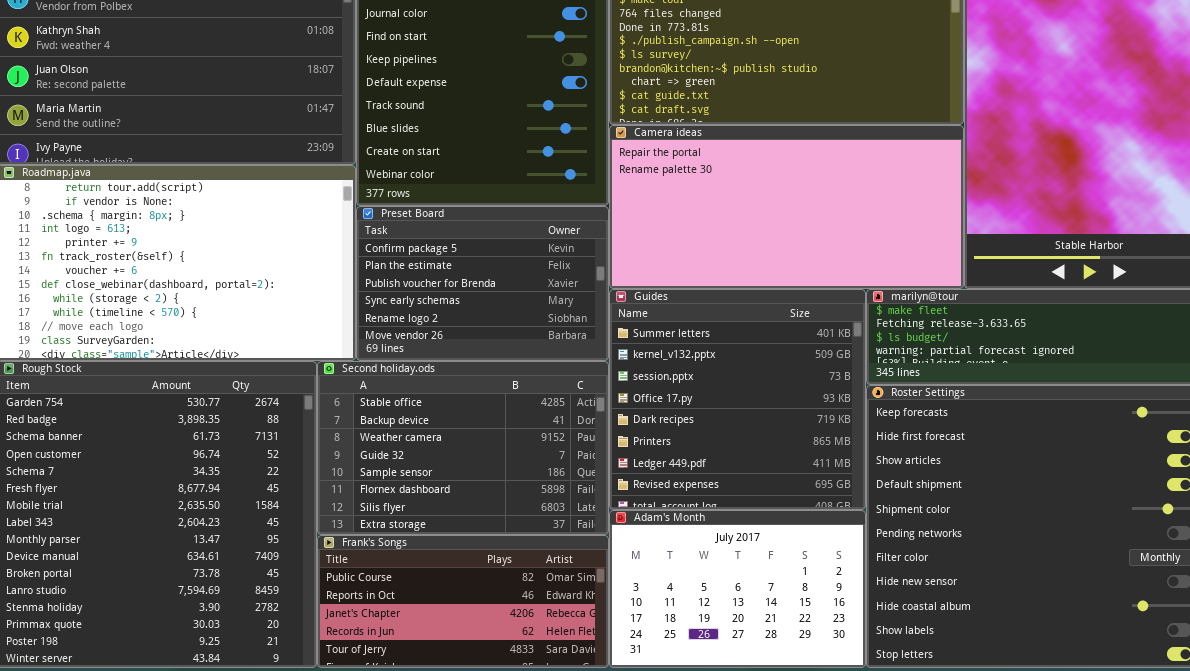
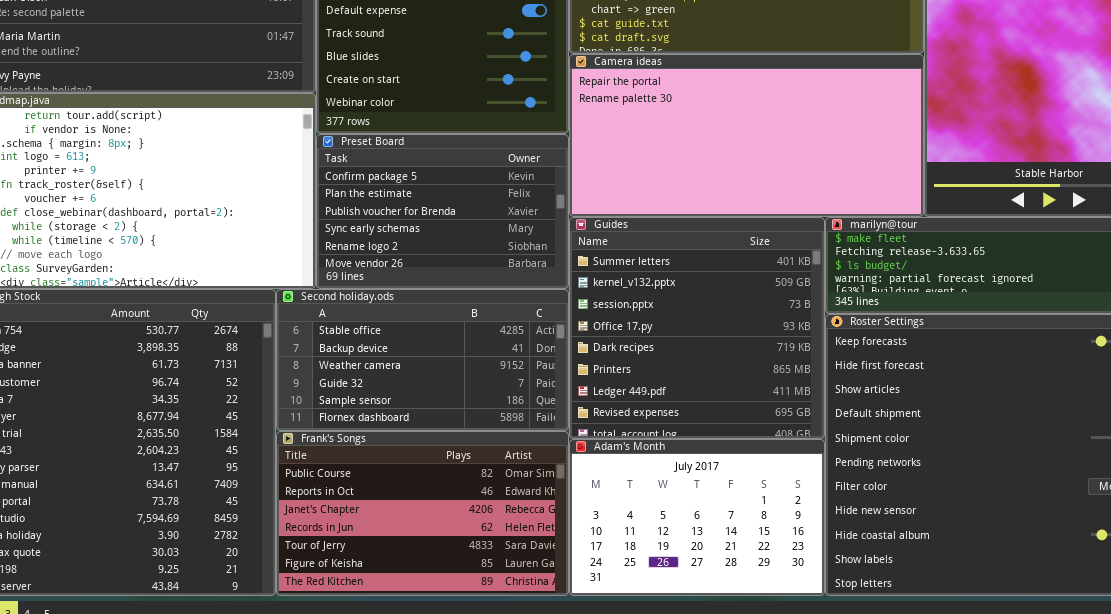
Second holiday.ods: [317,361,609,535] -> [276,289,569,431], resized
Frank's Songs: [317,535,609,668] -> [276,431,569,596], resized

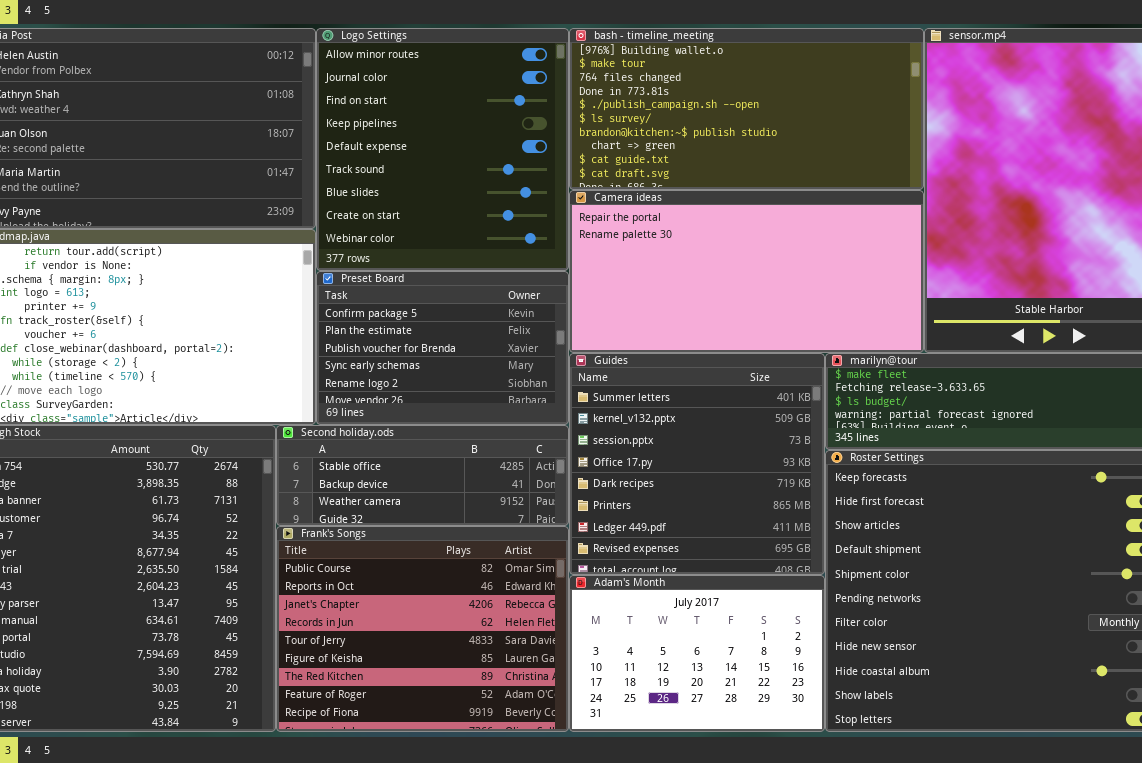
Second holiday.ods: [276,289,569,431] -> [276,425,569,526], resized
Frank's Songs: [276,431,569,596] -> [276,526,569,732], resized

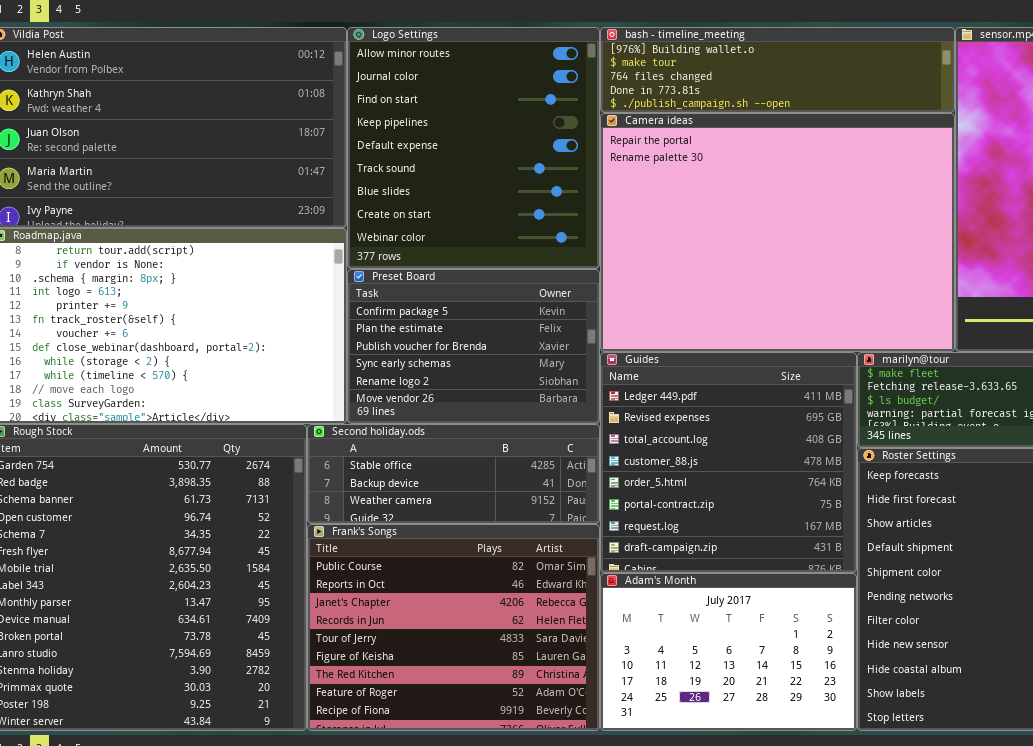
bash - timeline_meeting: [569,28,924,190] -> [600,27,955,113], resized
Camera ideas: [569,190,924,353] -> [600,113,955,352], resized
Guides: [569,353,825,575] -> [600,352,857,573], scrolled down 6 rows

